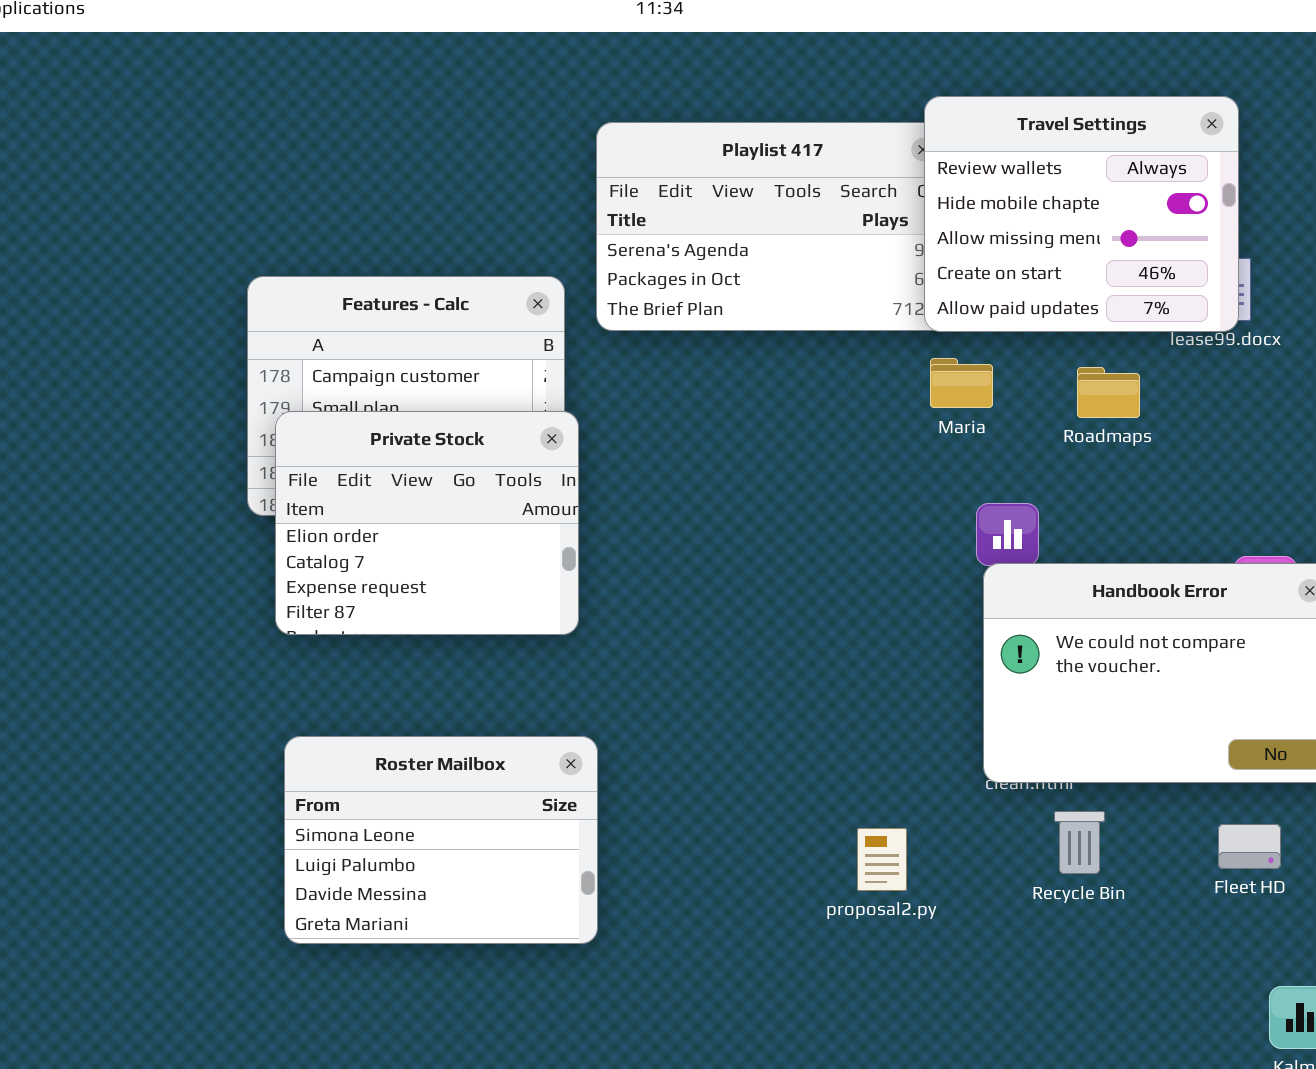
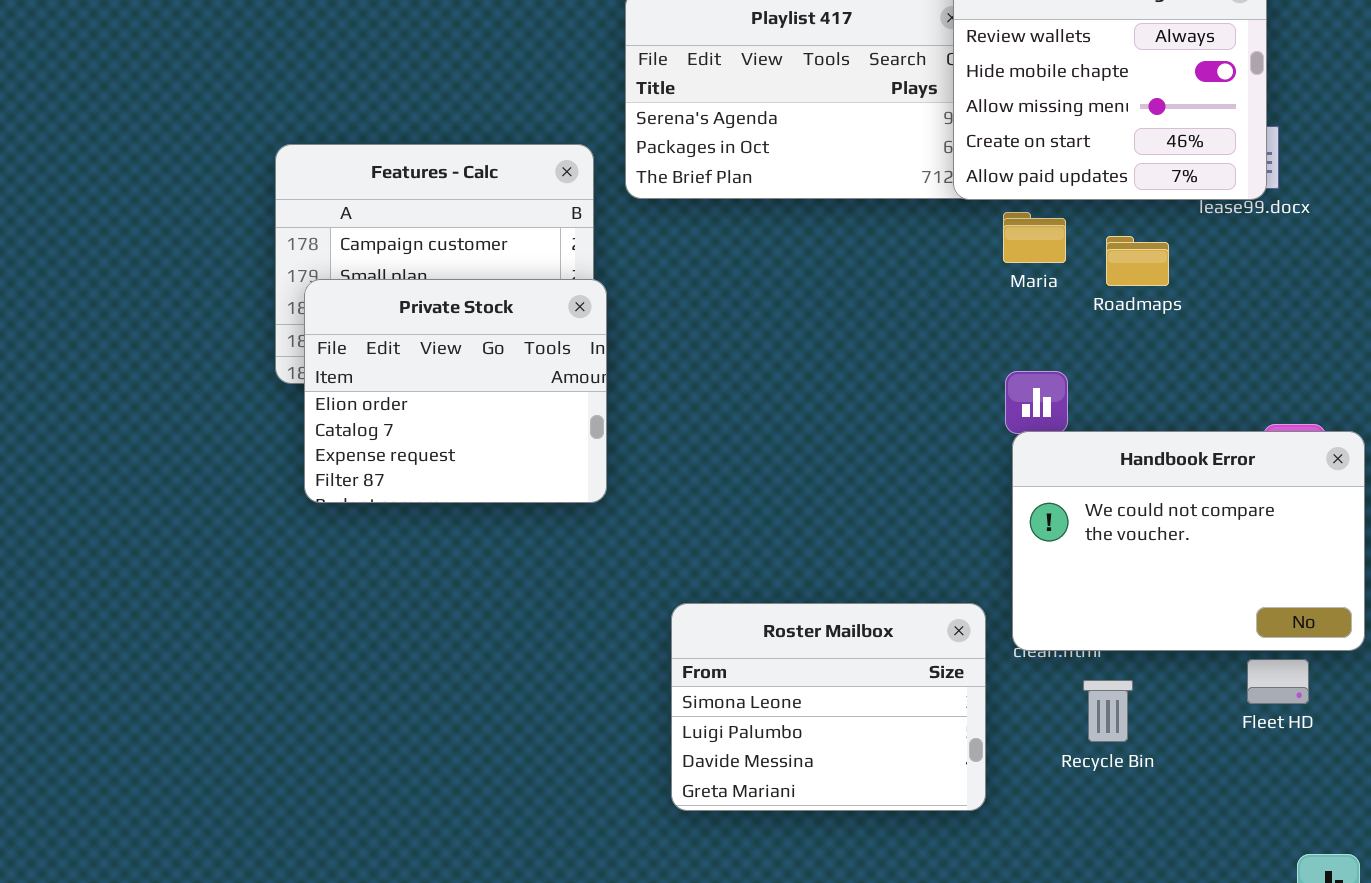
Maria: [930,358,993,408] -> [1003,212,1066,263], moved
Roster Mailbox: [284,736,598,944] -> [671,603,986,811], moved
Fleet HD: [1218,824,1281,869] -> [1247,659,1309,704], moved

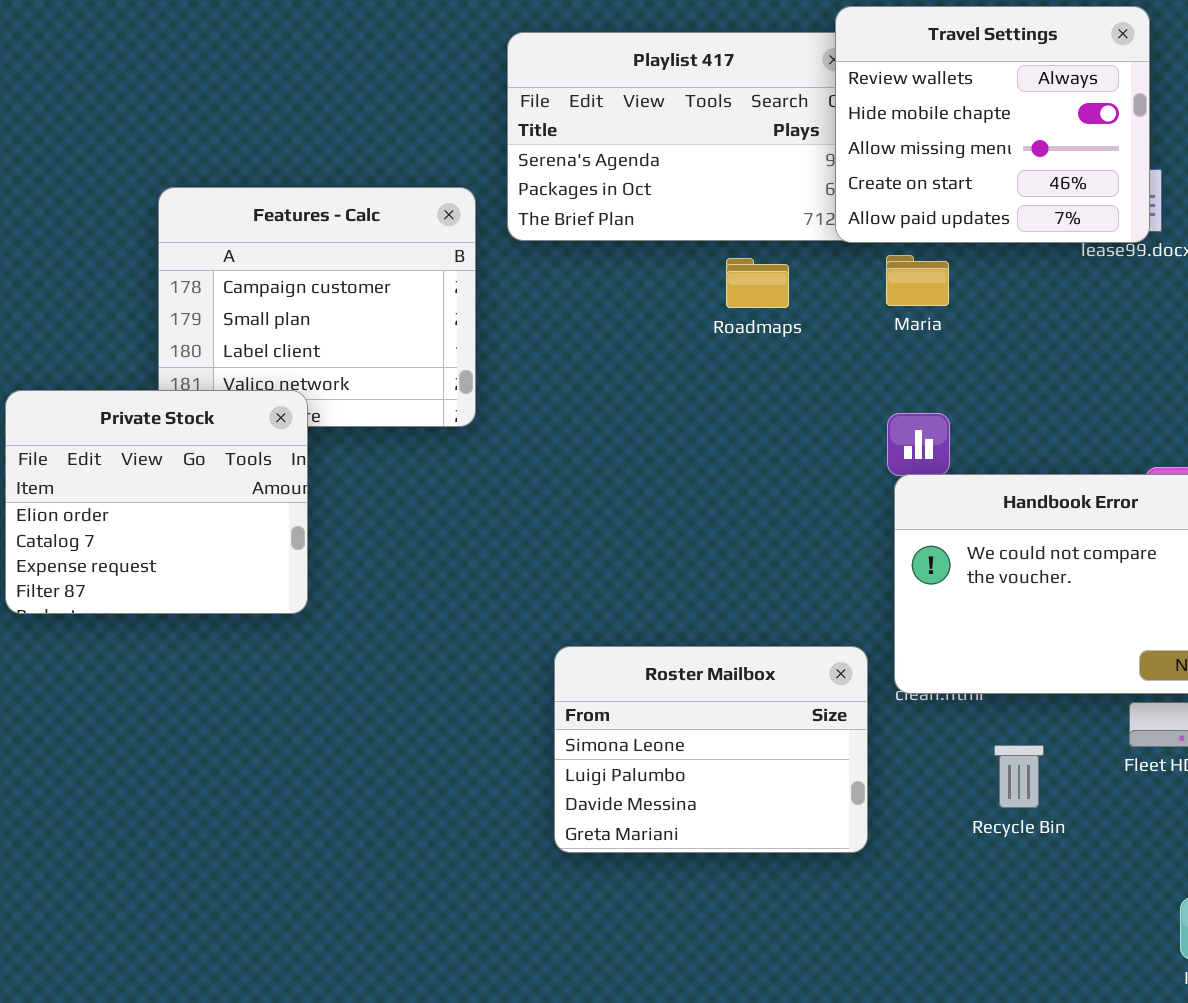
Roadmaps: [1106,236,1169,286] -> [726,258,789,308], moved
Private Stock: [304,279,607,503] -> [5,390,308,614], moved
Recycle Bin: [1083,680,1133,742] -> [994,745,1044,808], moved

